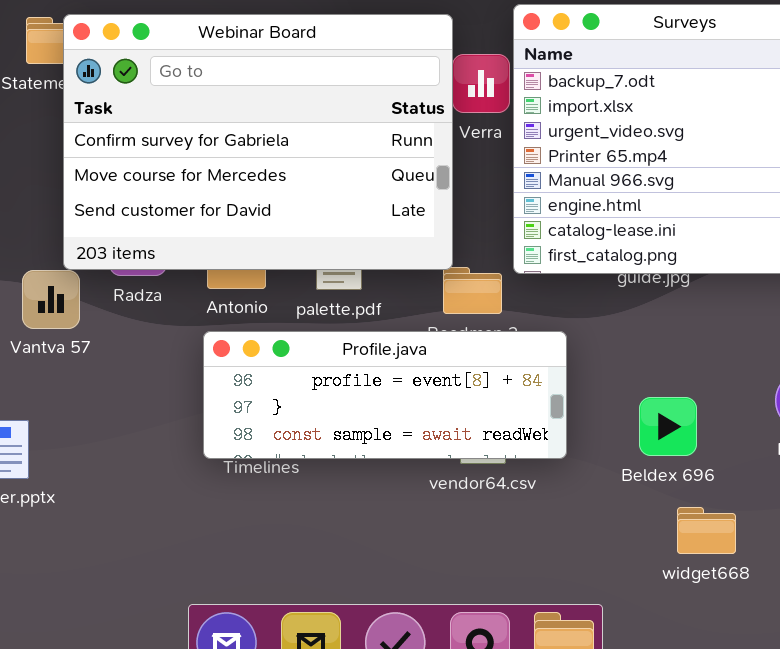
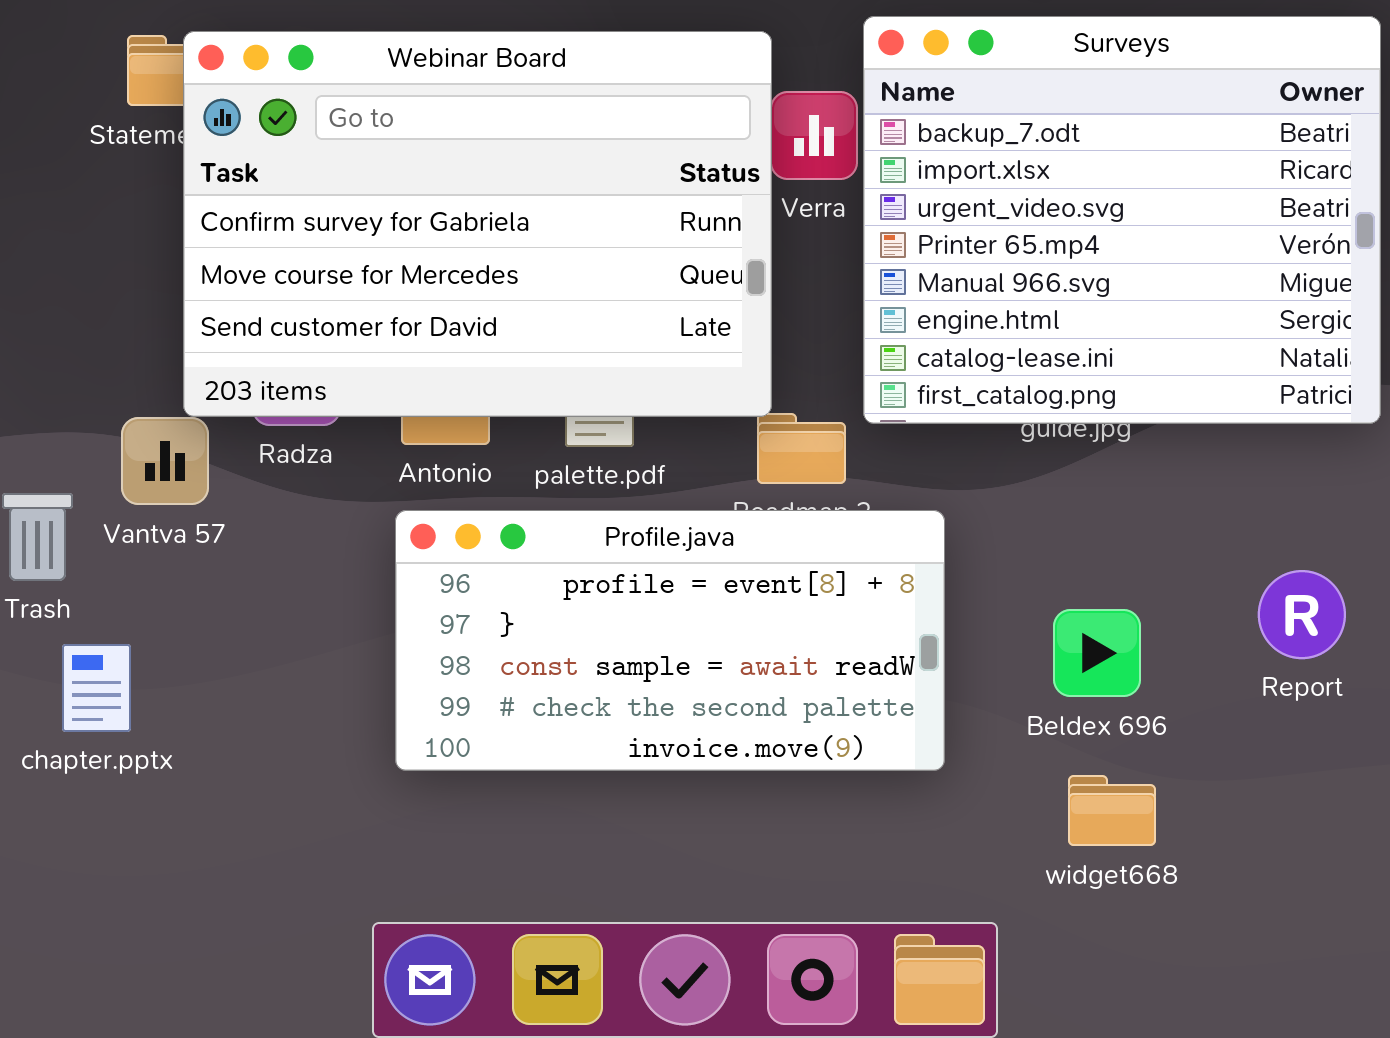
Profile.java: [203,331,567,459] -> [395,510,945,771], resized
widget668: [677,507,736,554] -> [1068,775,1156,846], moved

